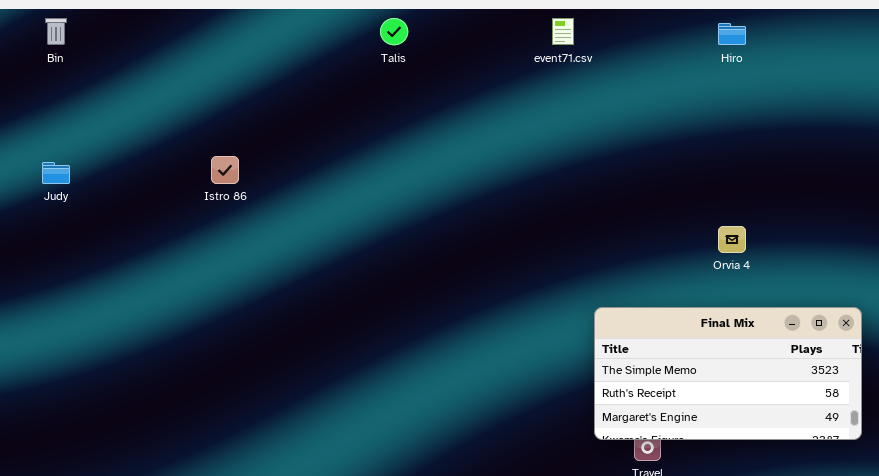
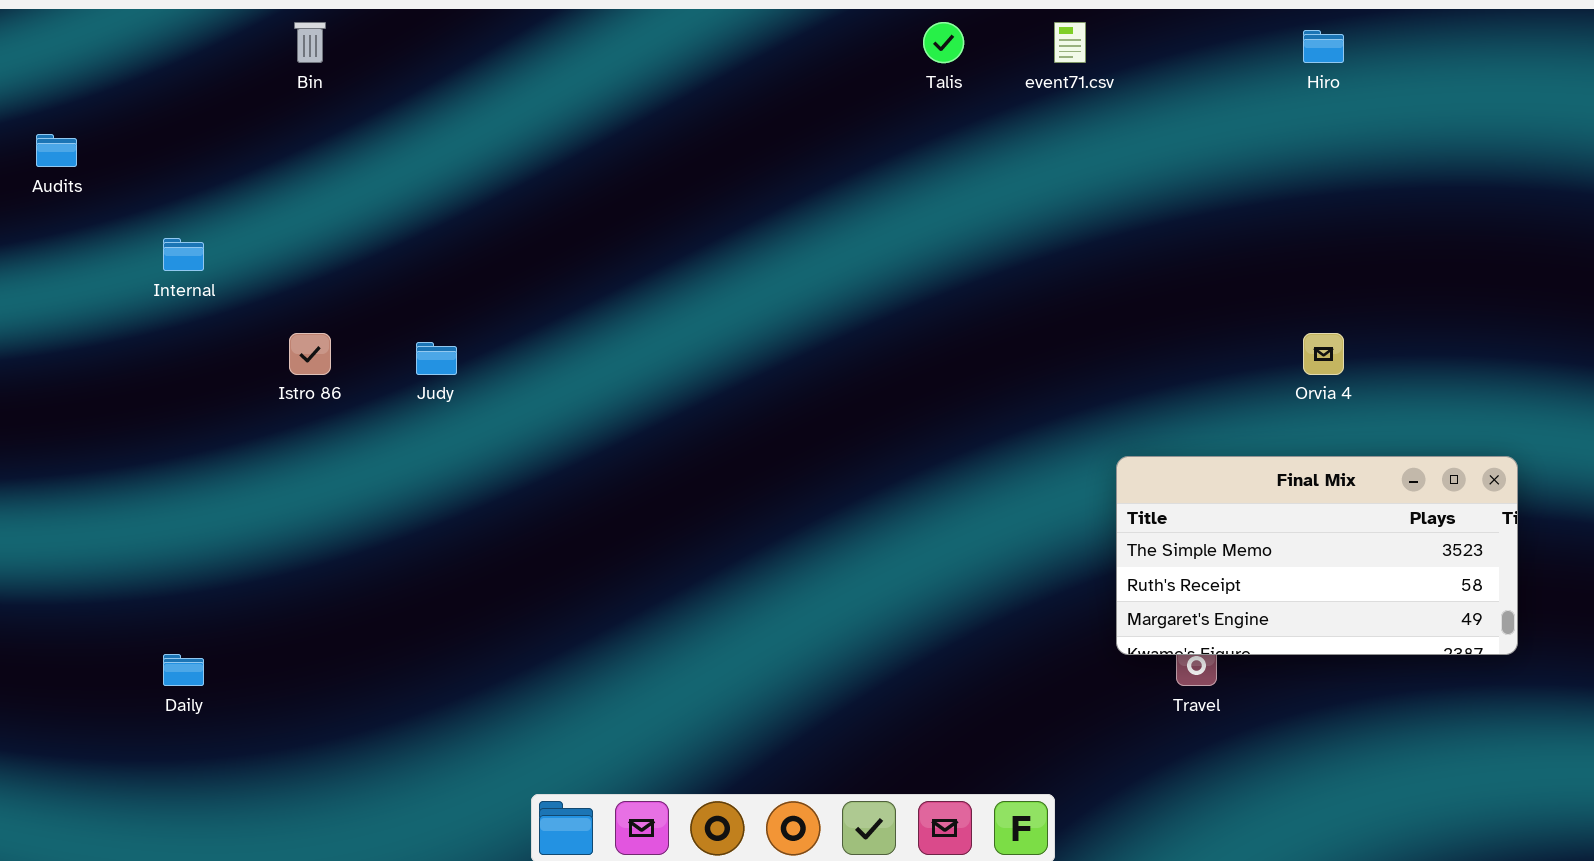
Talis: [380,18,408,45] -> [923,22,964,63], moved
Istro 86: [211,156,239,184] -> [289,333,331,375], moved
Judy: [42,162,70,184] -> [416,342,457,375], moved

